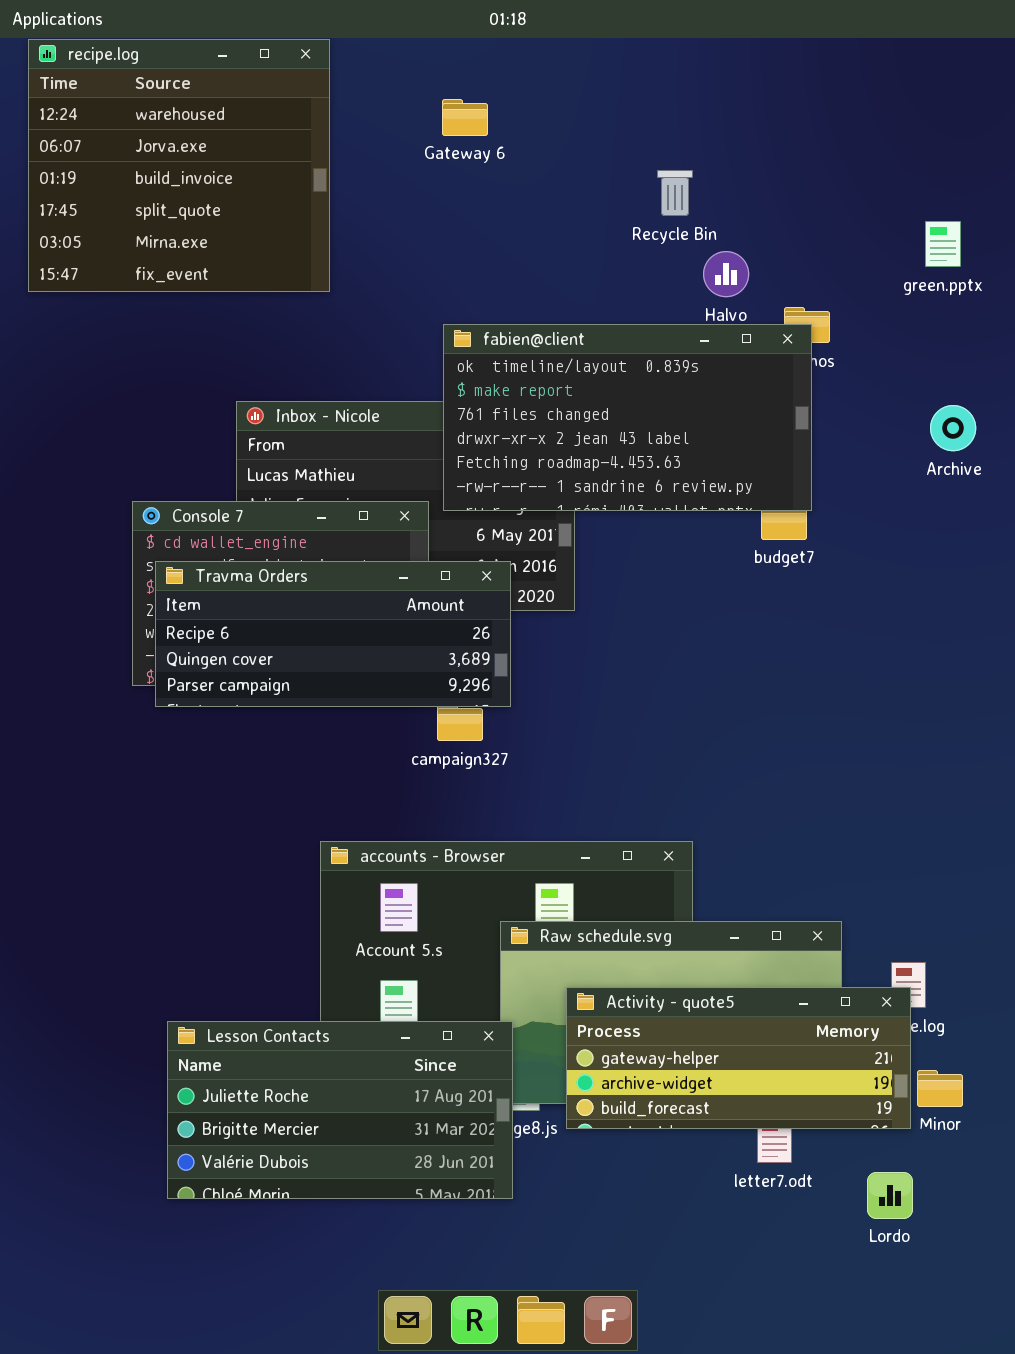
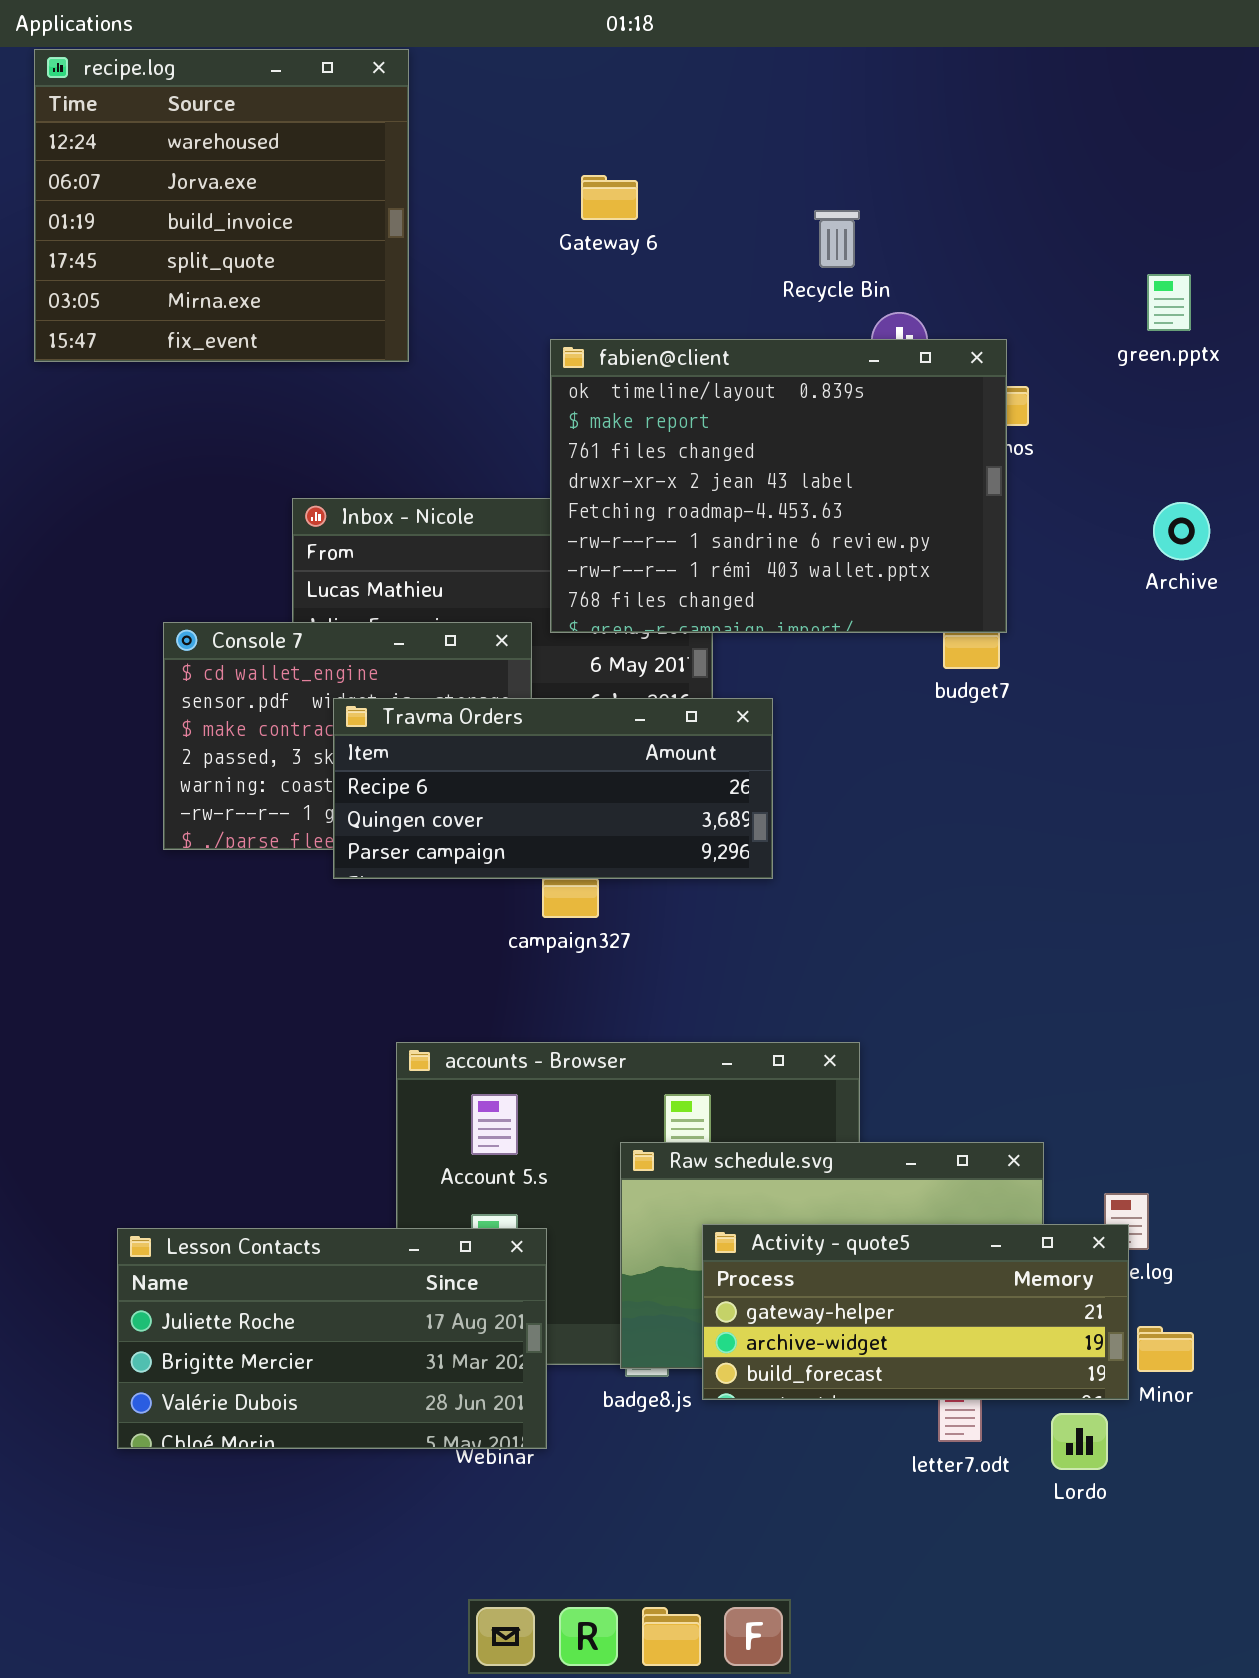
Gateway 6: [442,99,488,136] -> [581,175,638,220], moved
fabien@client: [443,324,812,511] -> [550,339,1007,633], resized
Travma Orders: [155,561,511,707] -> [333,698,773,879], moved
Lesson Contacts: [167,1021,513,1199] -> [117,1228,547,1449], moved
Lordo: [867,1172,913,1219] -> [1051,1413,1108,1470], moved

